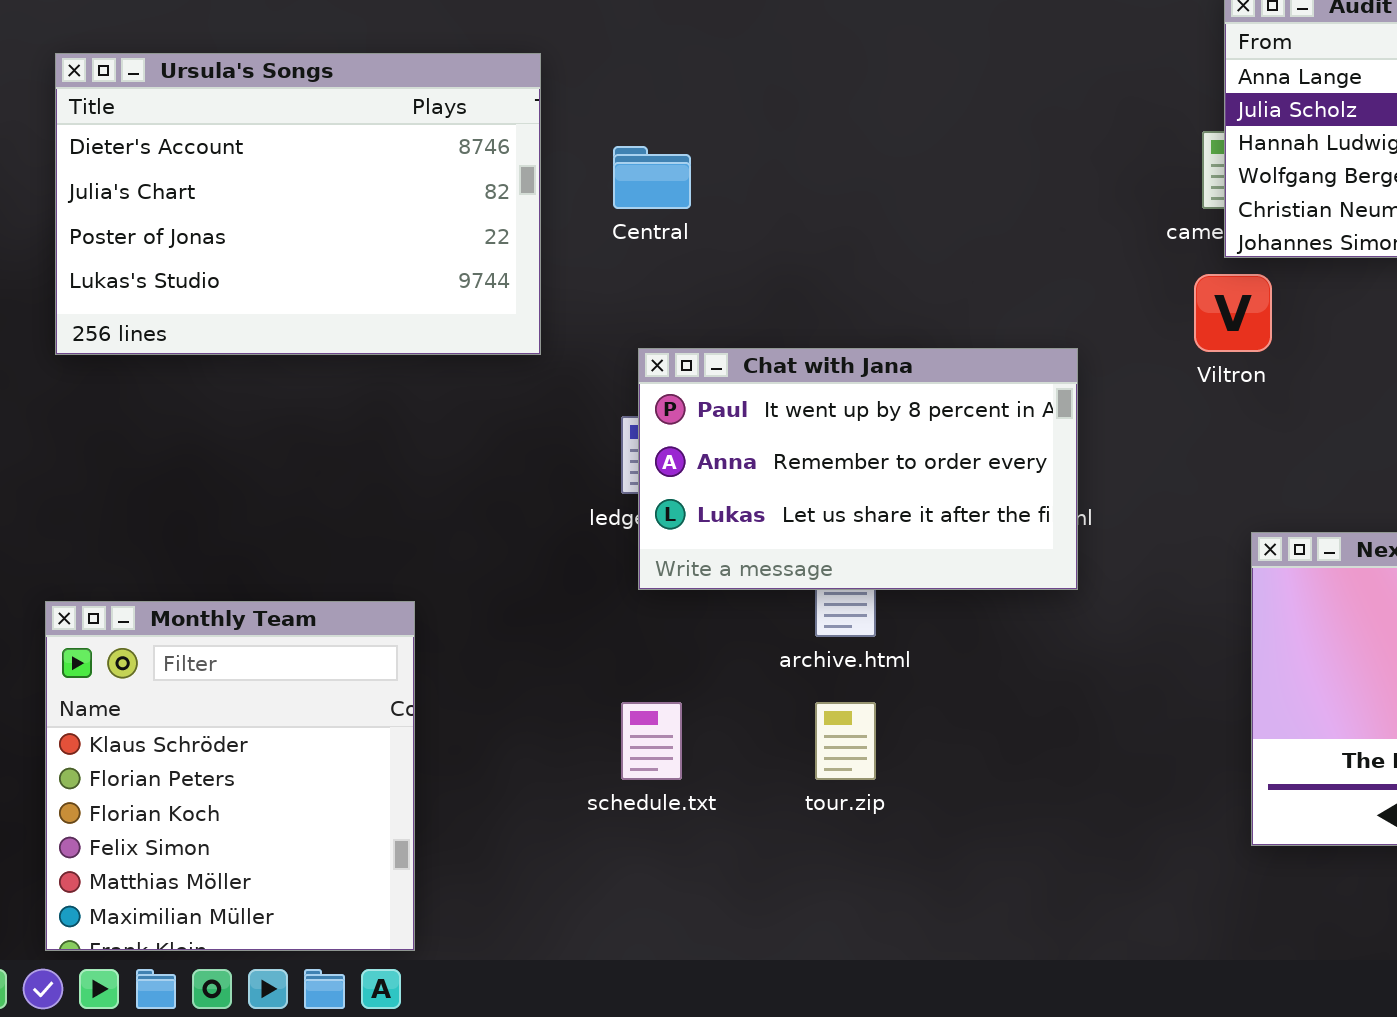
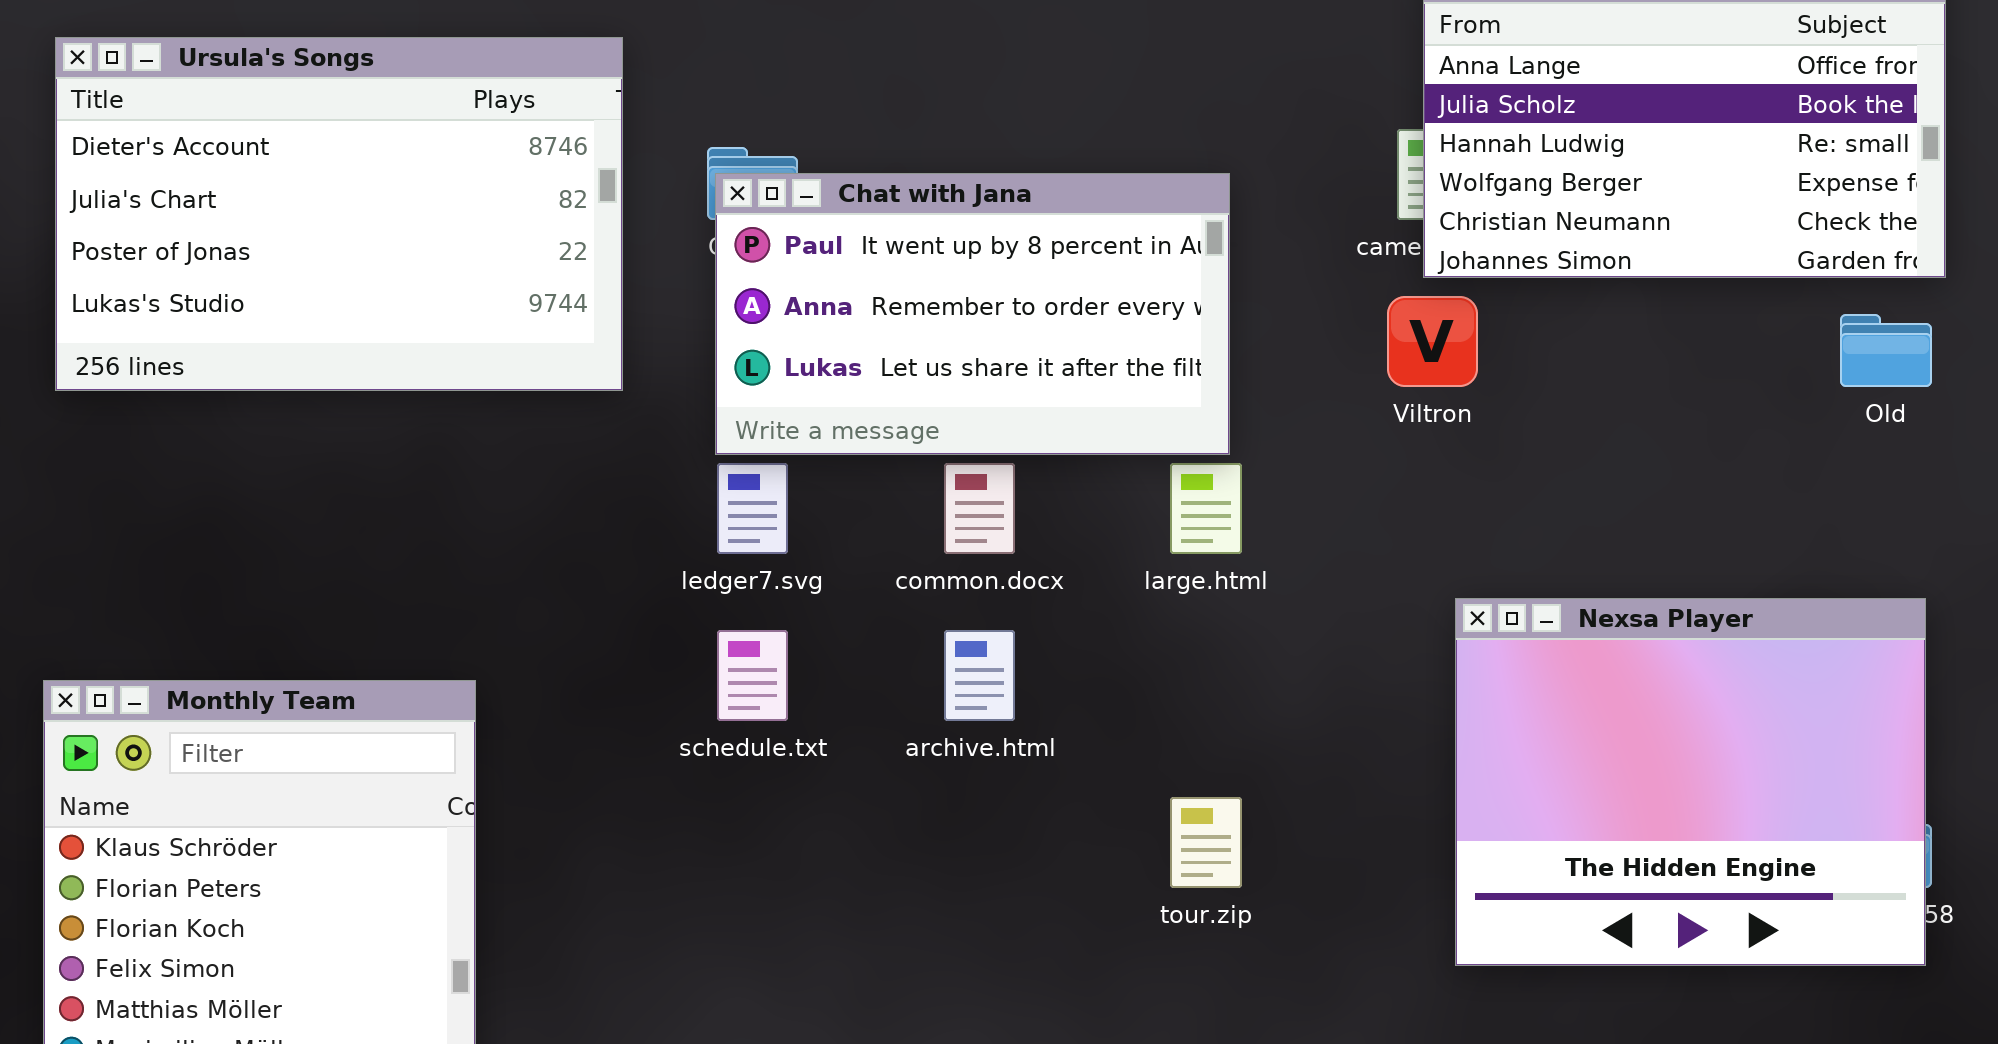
Chat with Jana: [638,348,1078,590] -> [715,173,1230,455], moved
schedule.txt: [621,702,682,780] -> [717,630,788,721], moved
tour.zip: [815,702,876,780] -> [1170,797,1242,888], moved

